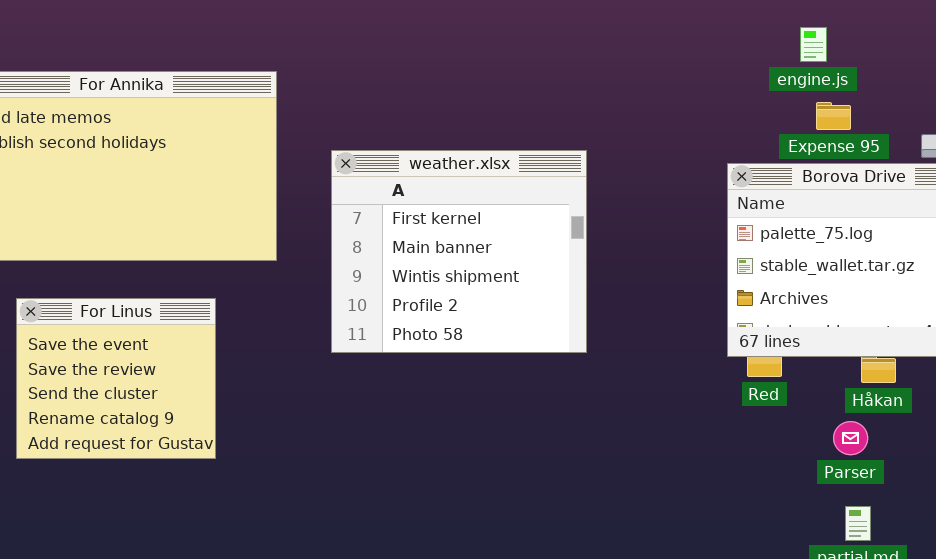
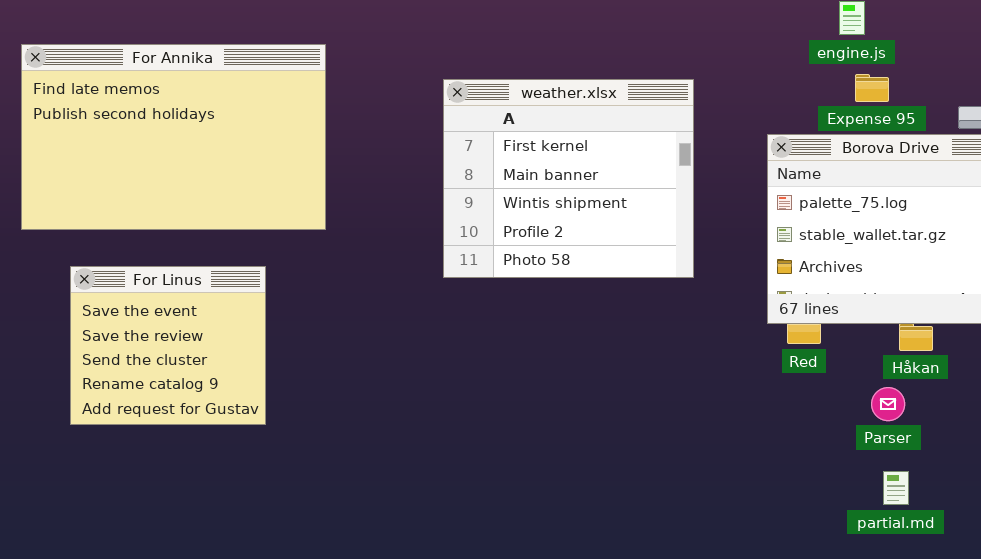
weather.xlsx: [331,150,587,353] -> [443,79,694,278], moved

